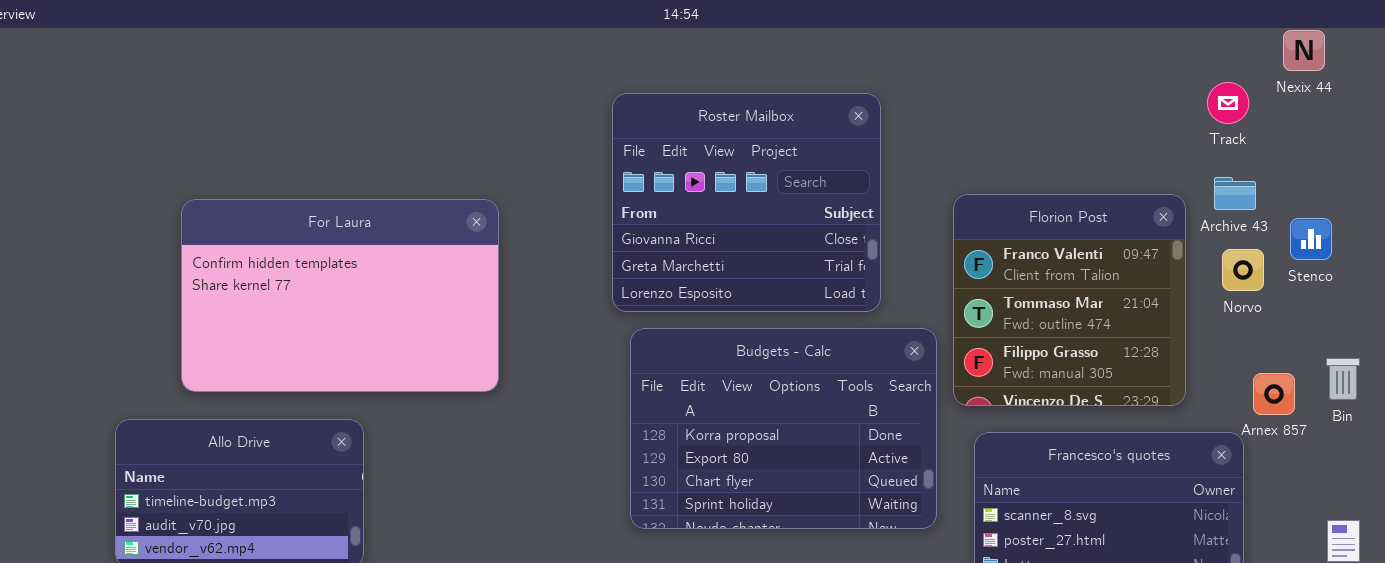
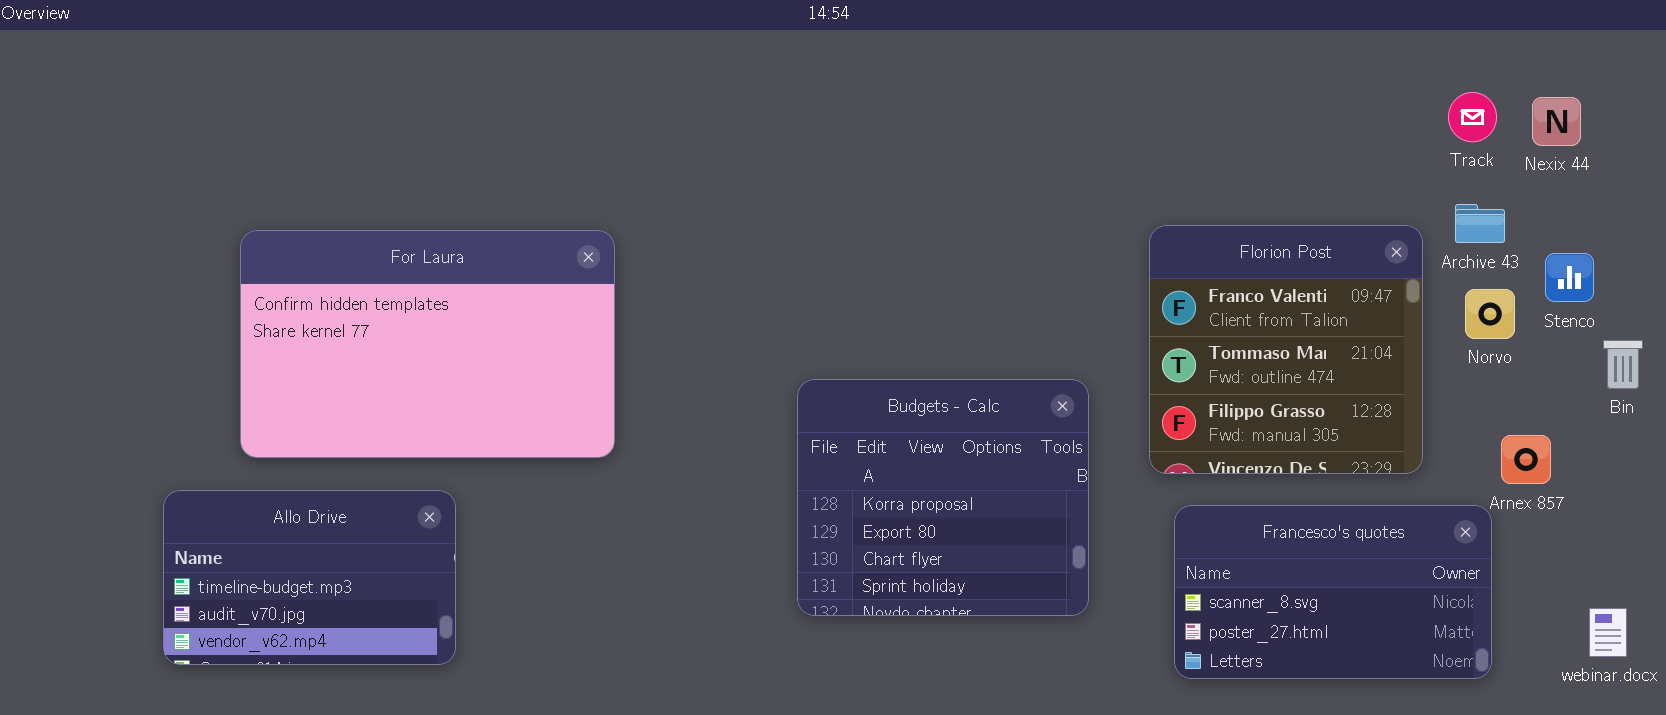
Nexix 44: [1283,30,1325,71] -> [1532,97,1581,146], moved
Roster Mailbox: [612,93,881,312] -> none, closed
Budgets - Calc: [630,328,937,529] -> [797,379,1089,616], moved, resized
Bin: [1326,358,1360,400] -> [1603,340,1643,389], moved

